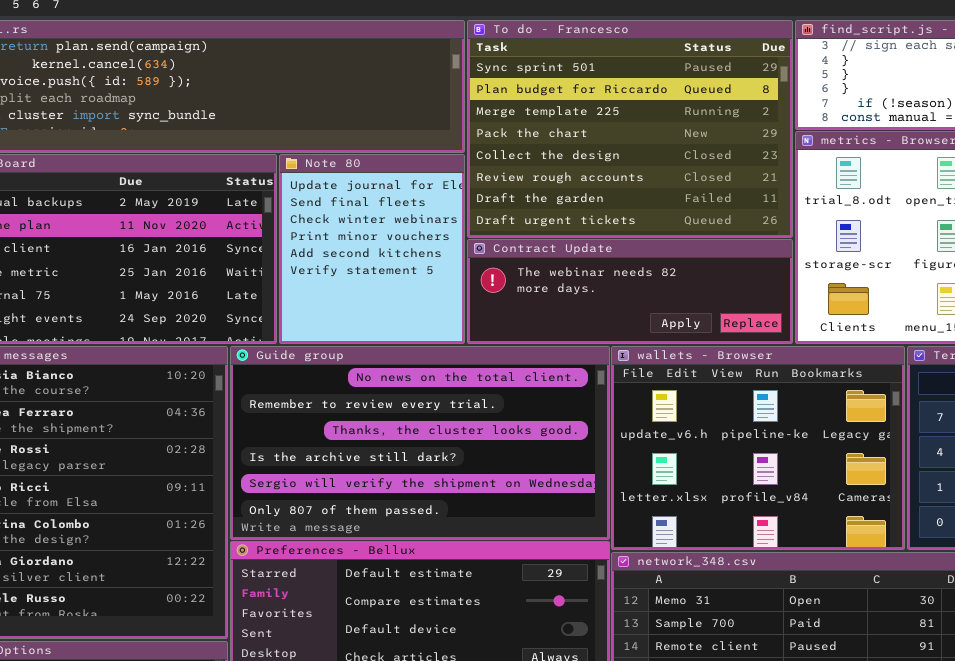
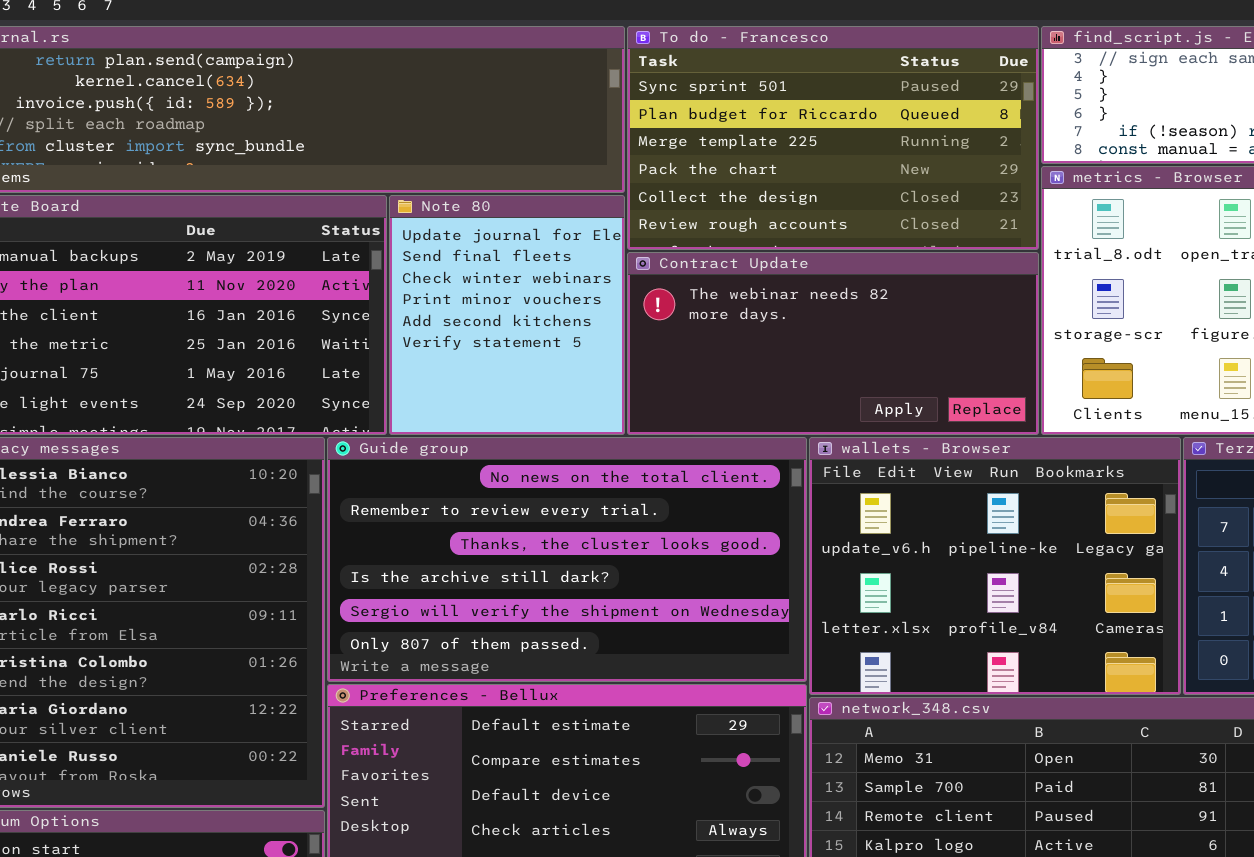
To do - Francesco: [467,20,793,238] -> [627,26,1039,250], resized
Contract Update: [467,239,793,344] -> [627,252,1039,435], resized

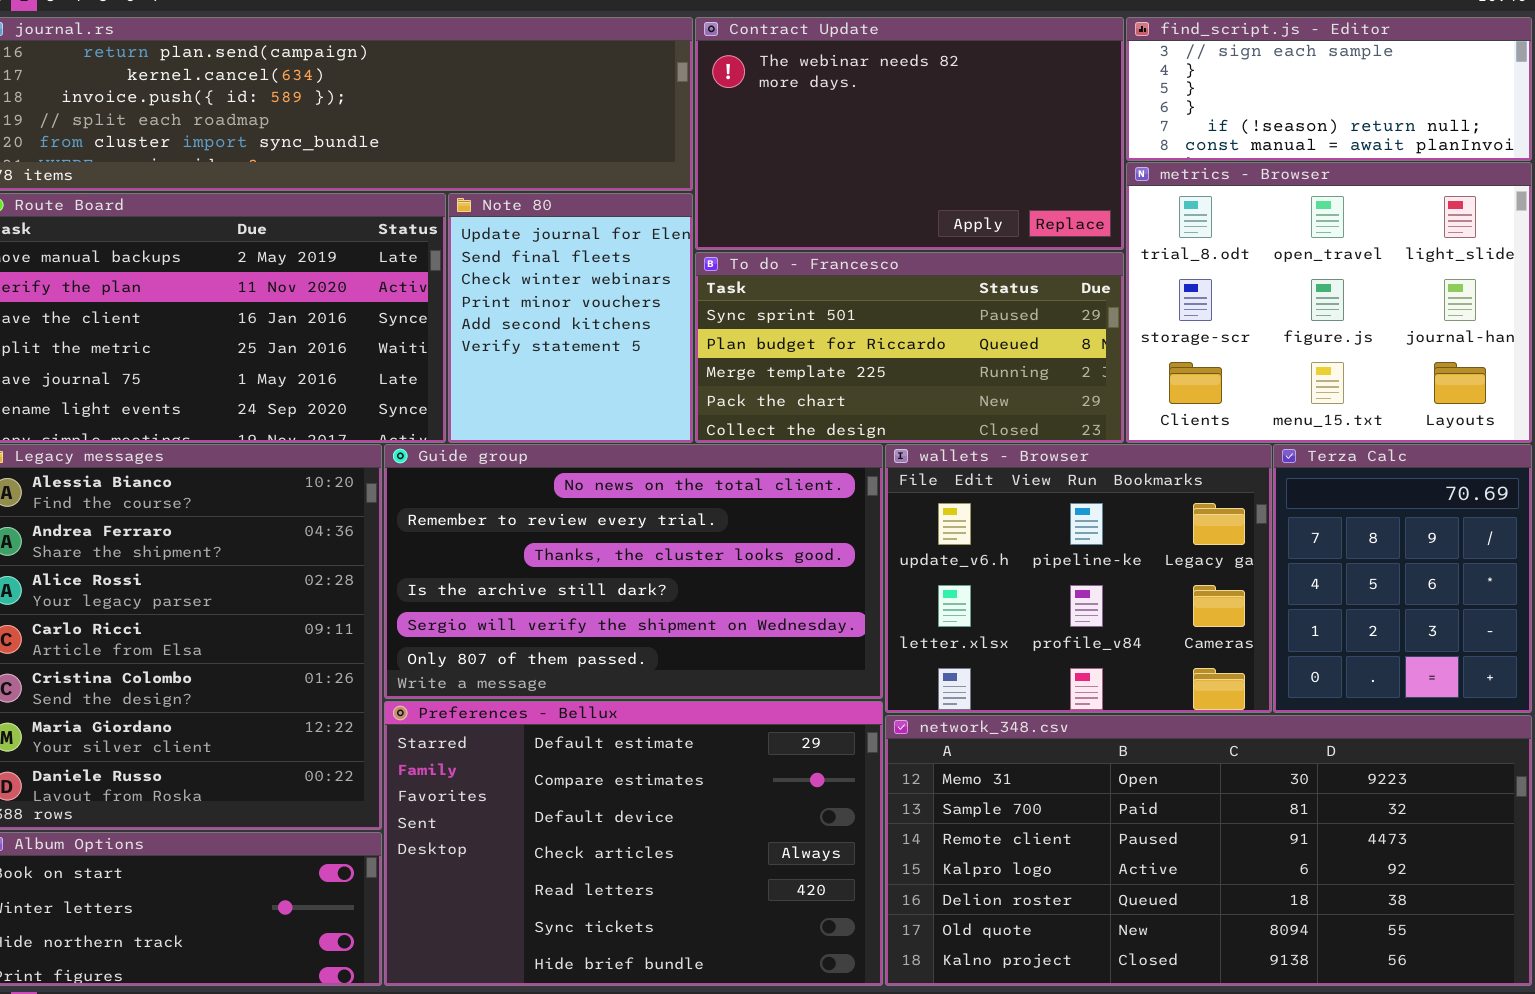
To do - Francesco: [627,26,1039,250] -> [695,252,1124,443], moved, resized
Contract Update: [627,252,1039,435] -> [695,17,1124,250], moved, resized

